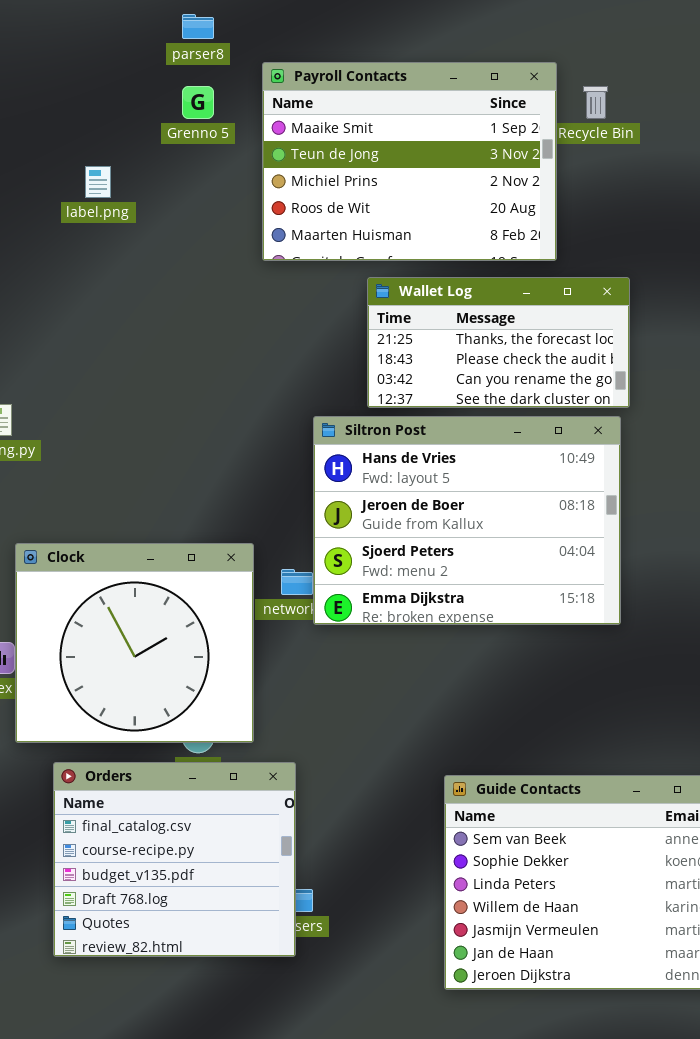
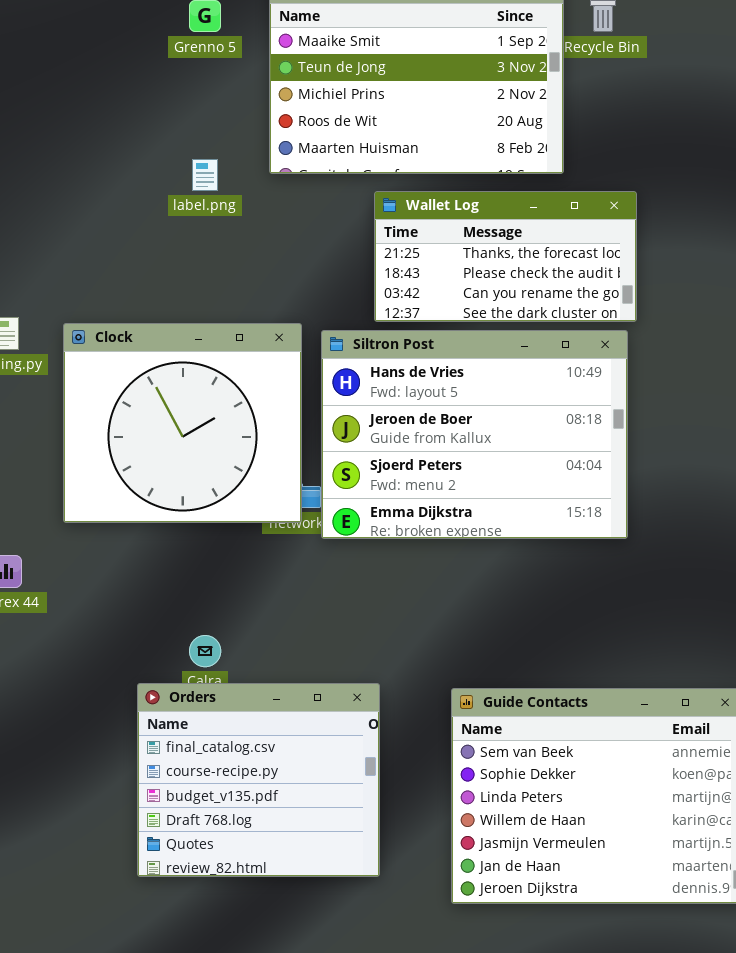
label.png: [85,166,111,198] -> [192,159,218,191], moved
Clock: [15,543,254,743] -> [63,323,302,523], moved
Orders: [53,762,296,957] -> [137,683,380,877], moved

